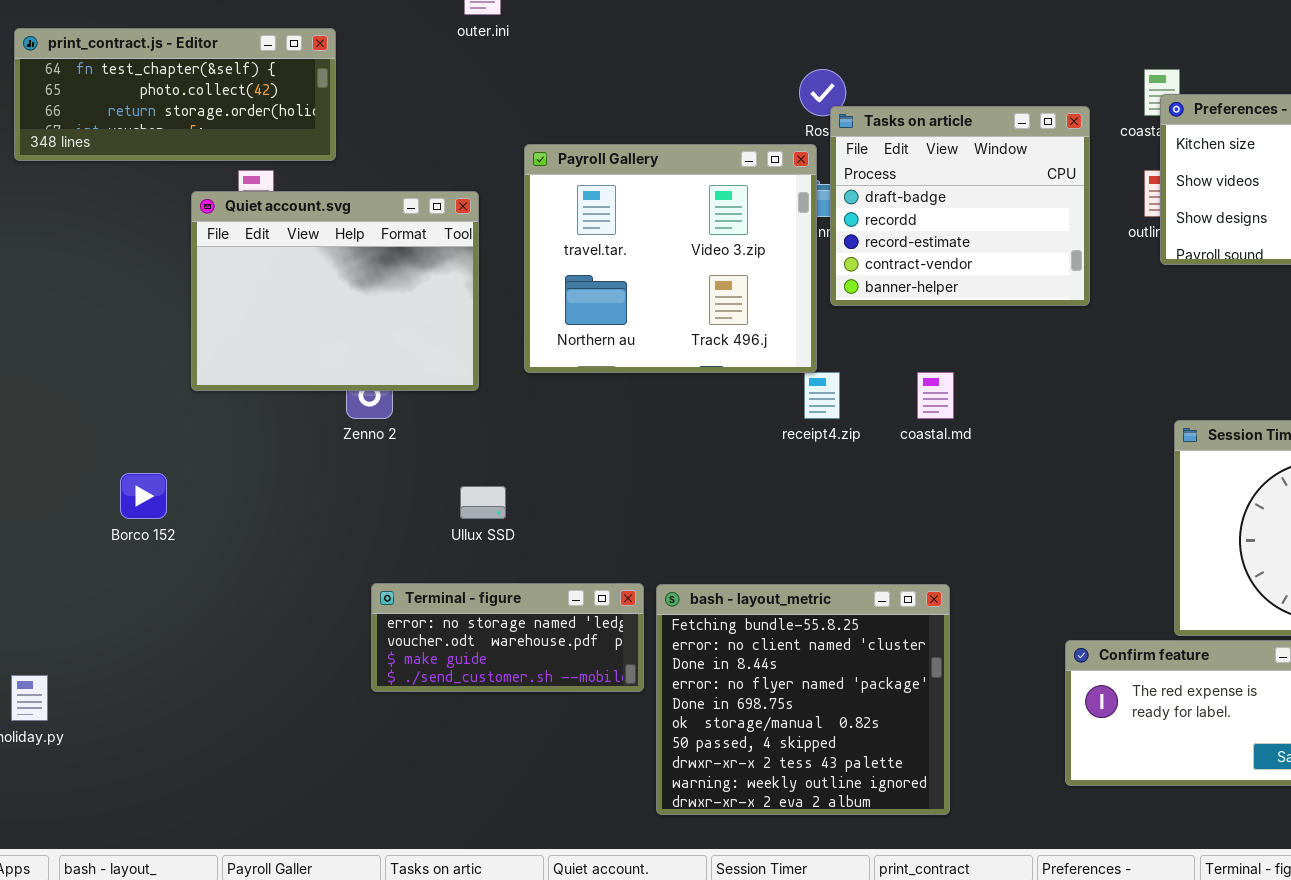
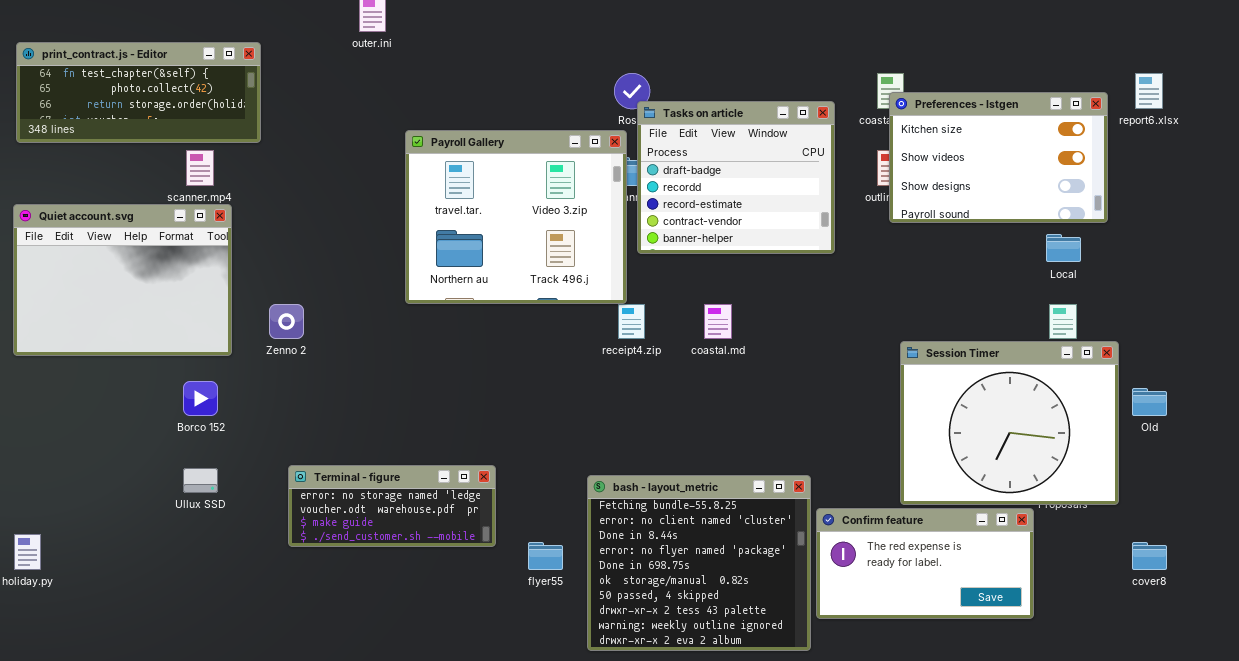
Quiet account.svg: [191,191,479,391] -> [13,204,232,356], moved
Borco 152: [120,473,167,519] -> [183,381,218,416], moved
Ullux SSD: [460,486,506,519] -> [183,468,218,493], moved
bash - layout_metric: [656,584,950,815] -> [587,475,811,651], moved

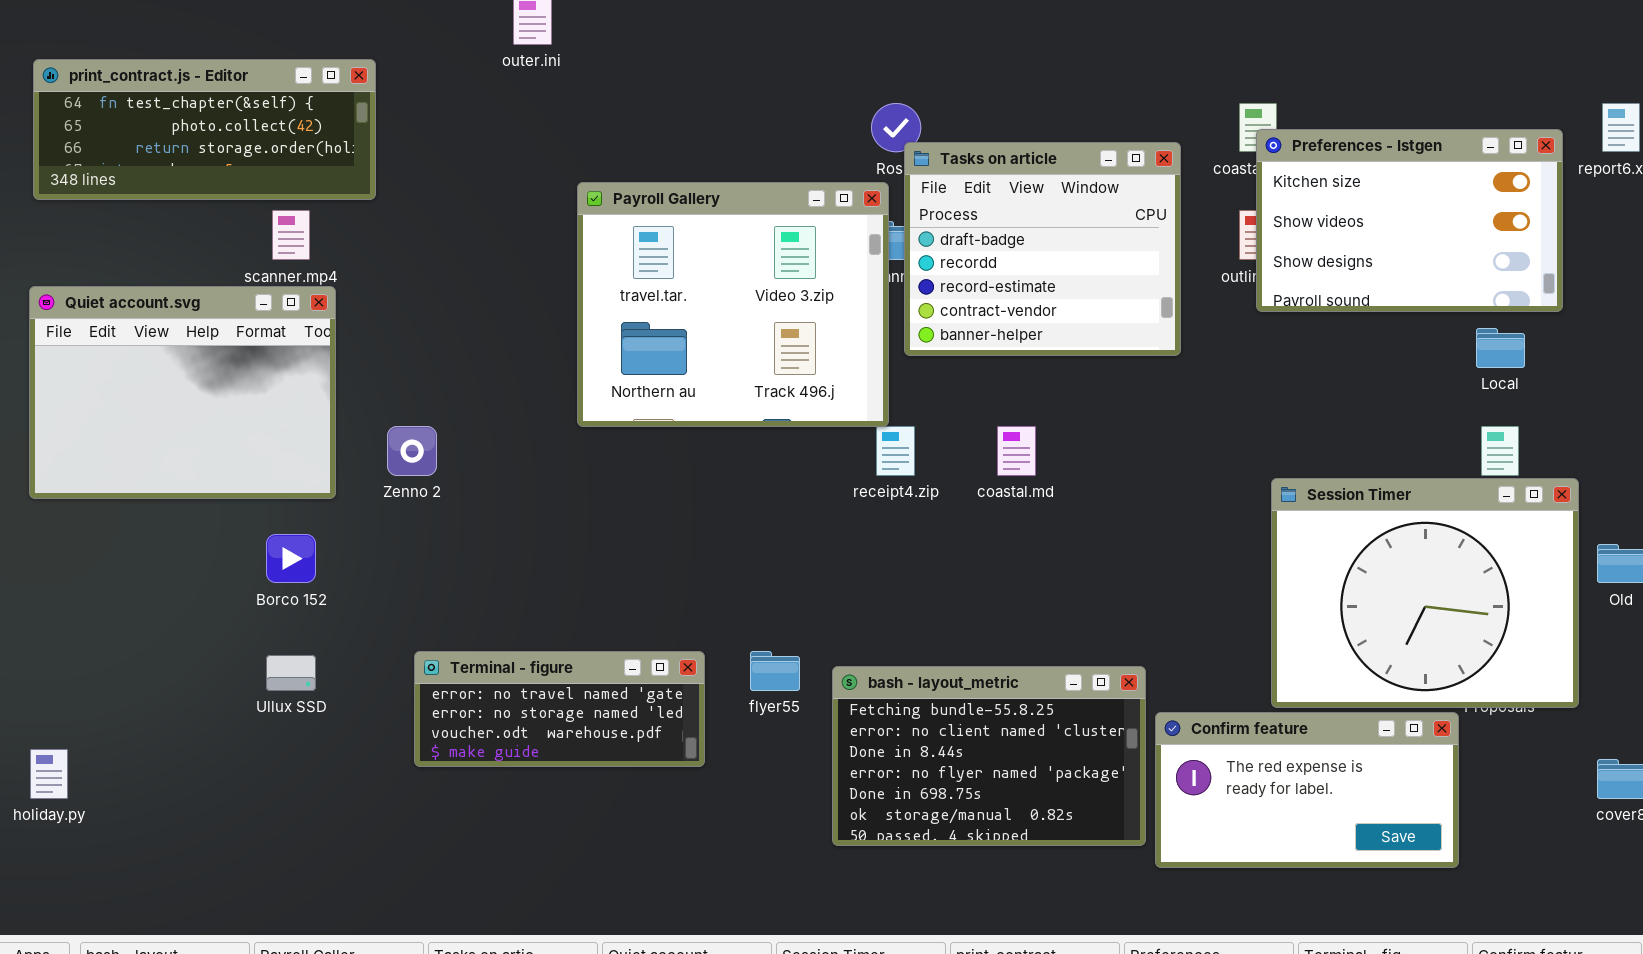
Terminal - figure: [288,465,496,547] -> [414,651,705,767], scrolled up 1 row
bash - layout_metric: [587,475,811,651] -> [832,666,1146,846], resized
flyer55: [528,542,563,570] -> [750,651,800,691], moved

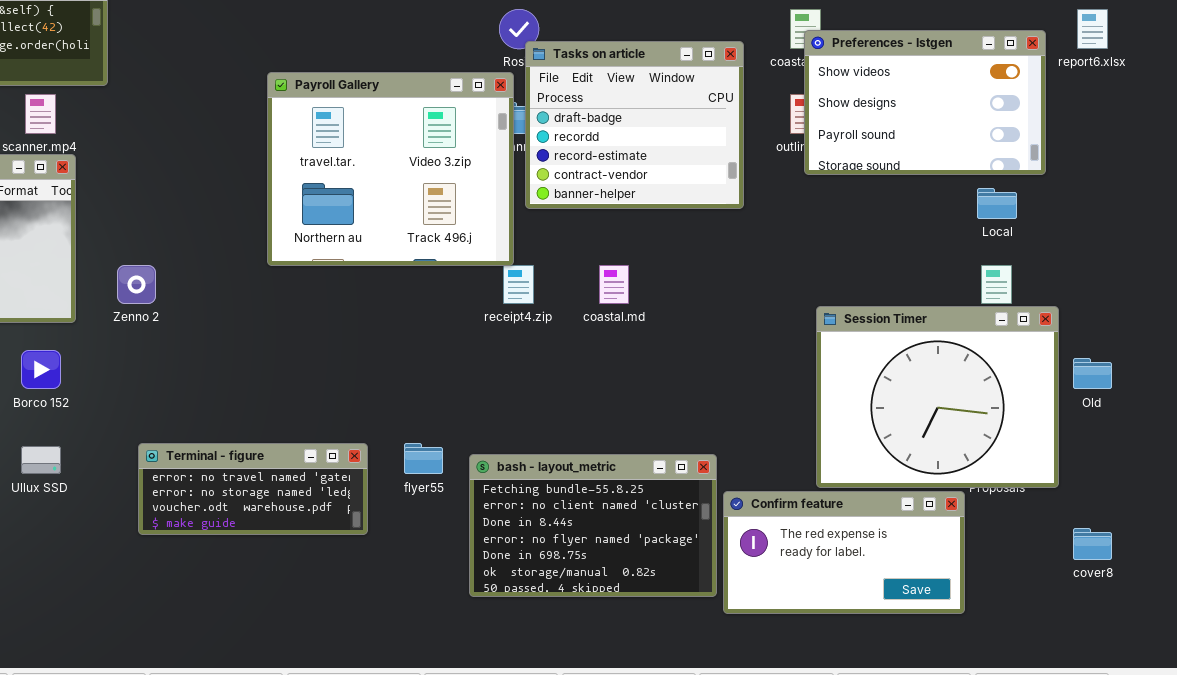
Preferences - Istgen: [1256,129,1563,312] -> [804,30,1046,175], scrolled down 1 row

